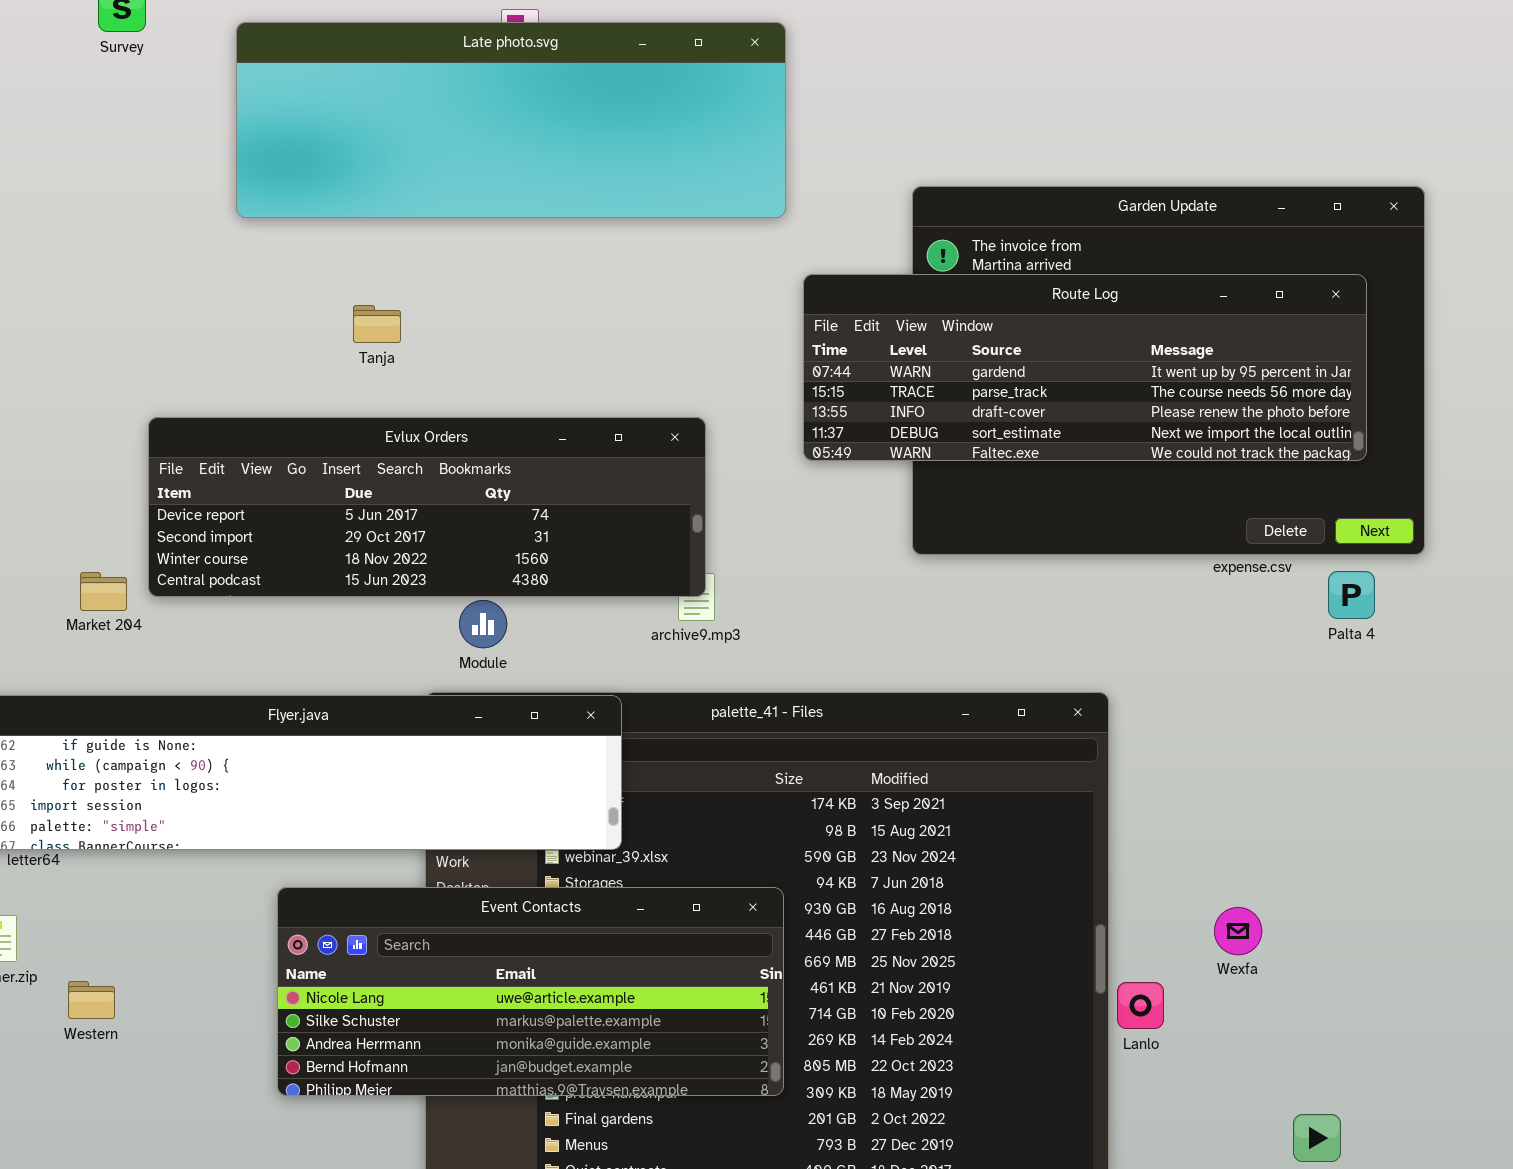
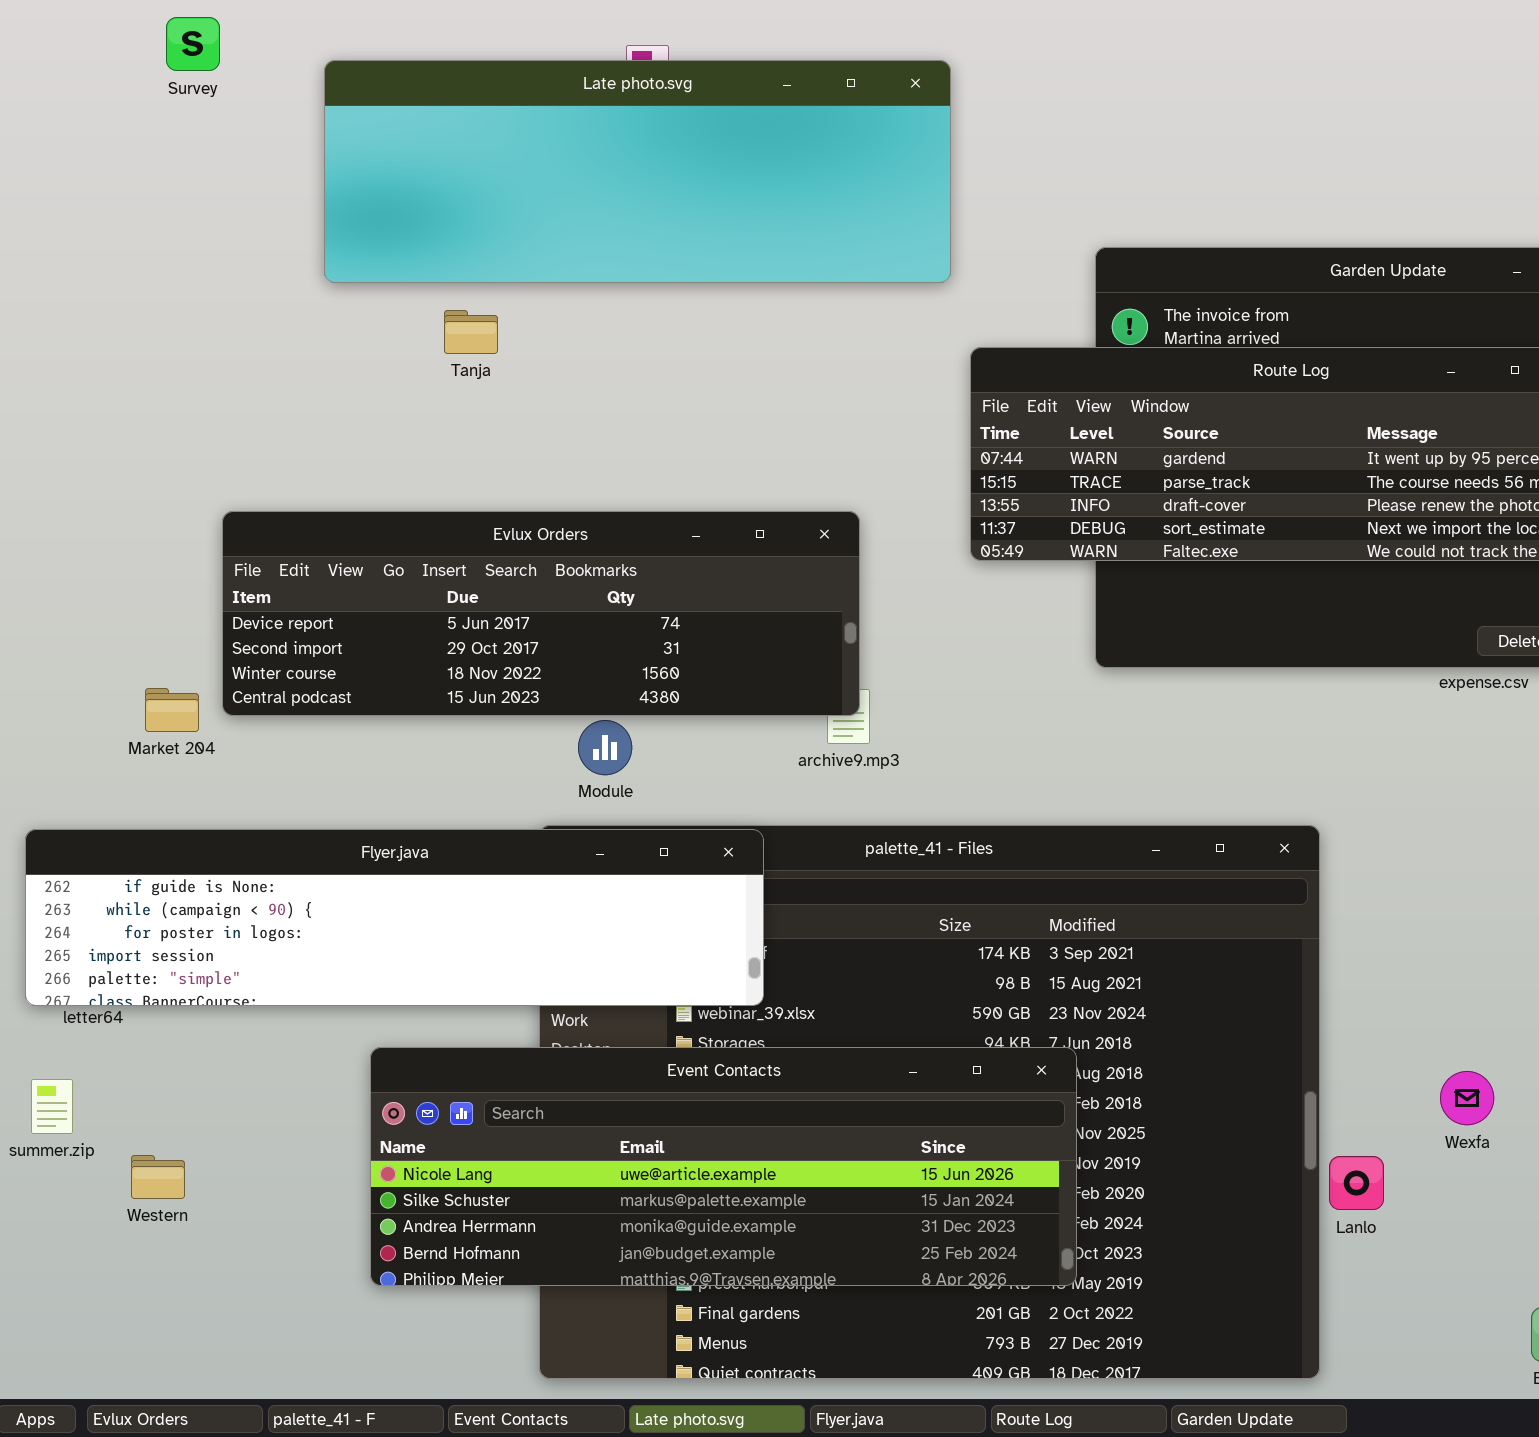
Tanja: [353,305,401,343] -> [444,310,498,354], moved
Event Contacts: [277,887,784,1096] -> [370,1047,1077,1286], resized

